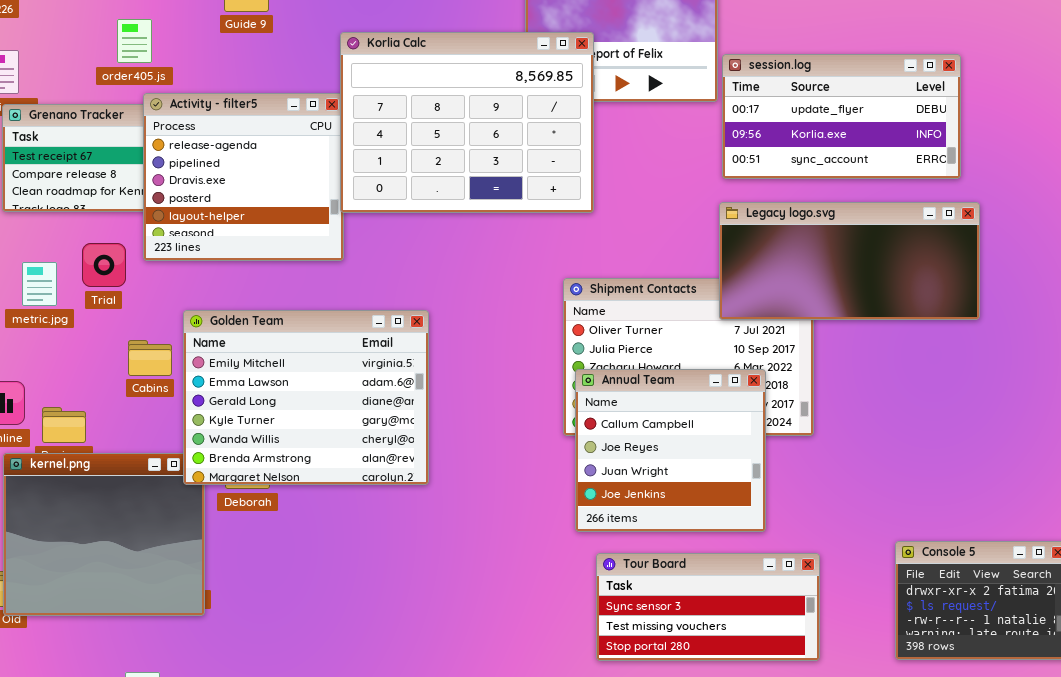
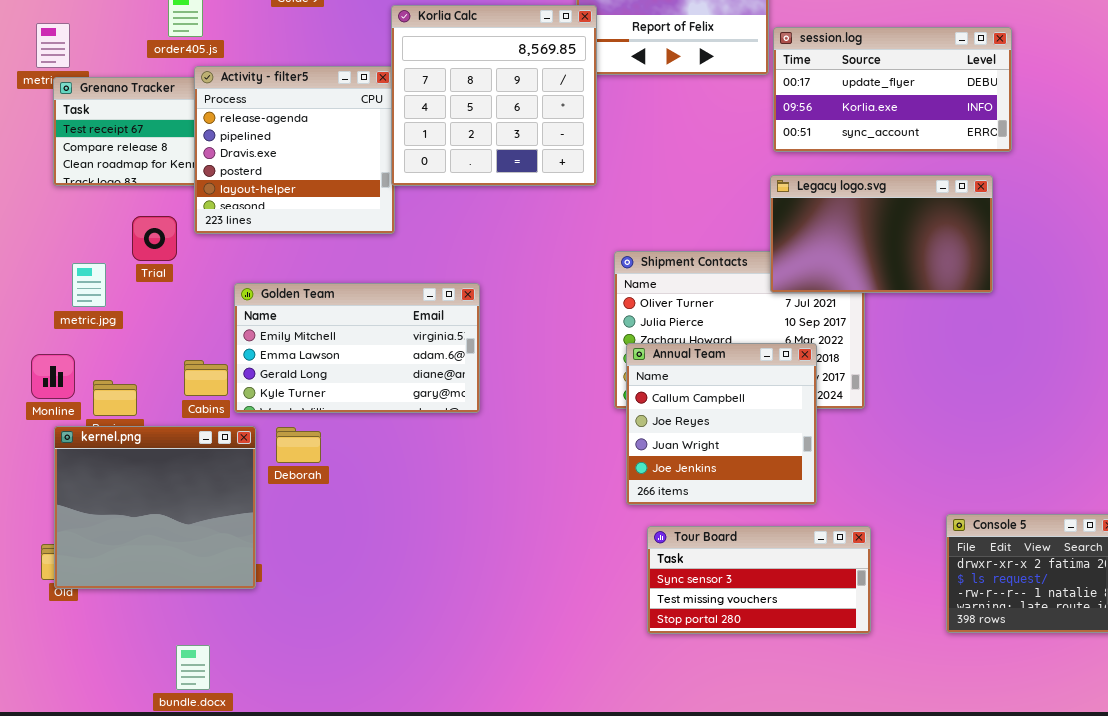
Korlia Calc: [340,32,594,213] -> [391,5,597,186], resized
Legacy logo.svg: [719,202,980,320] -> [770,175,993,293], resized
metric.jpg: [22,262,57,306] -> [72,263,106,307], moved
Golden Team: [183,310,429,485] -> [234,283,480,413], resized
Cabins: [128,340,172,376] -> [184,360,228,396], moved

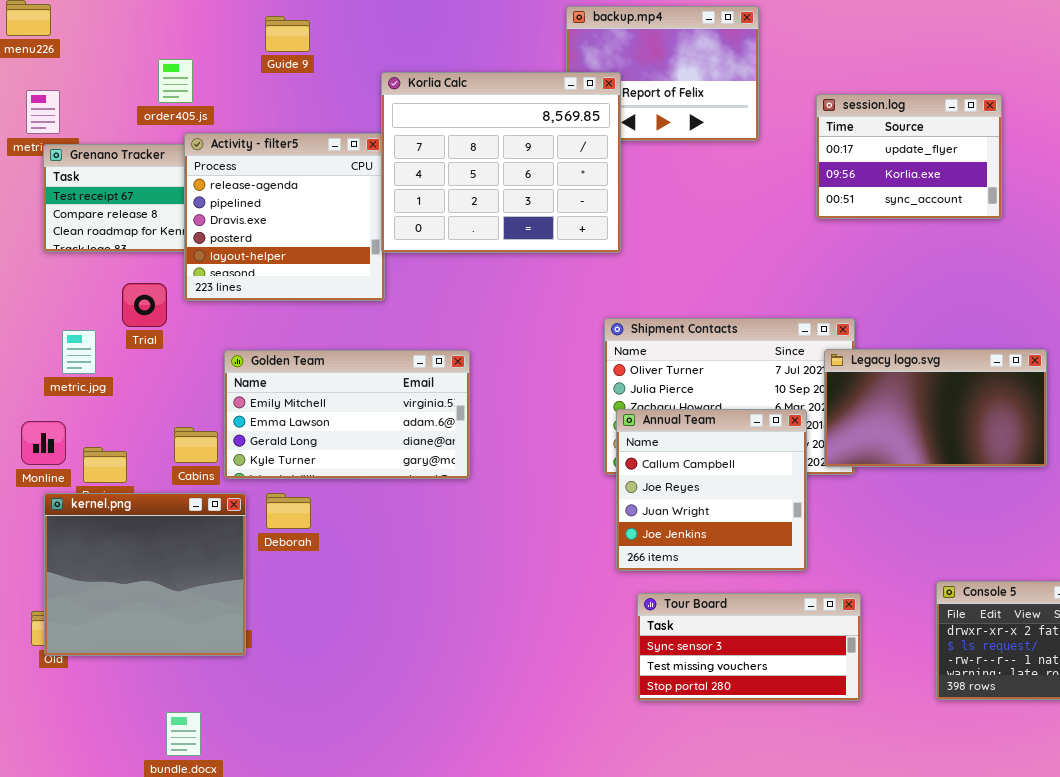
Korlia Calc: [391,5,597,186] -> [381,72,621,253], resized
session.log: [773,27,1012,152] -> [816,94,1002,219], resized
Legacy logo.svg: [770,175,993,293] -> [824,349,1047,467], moved

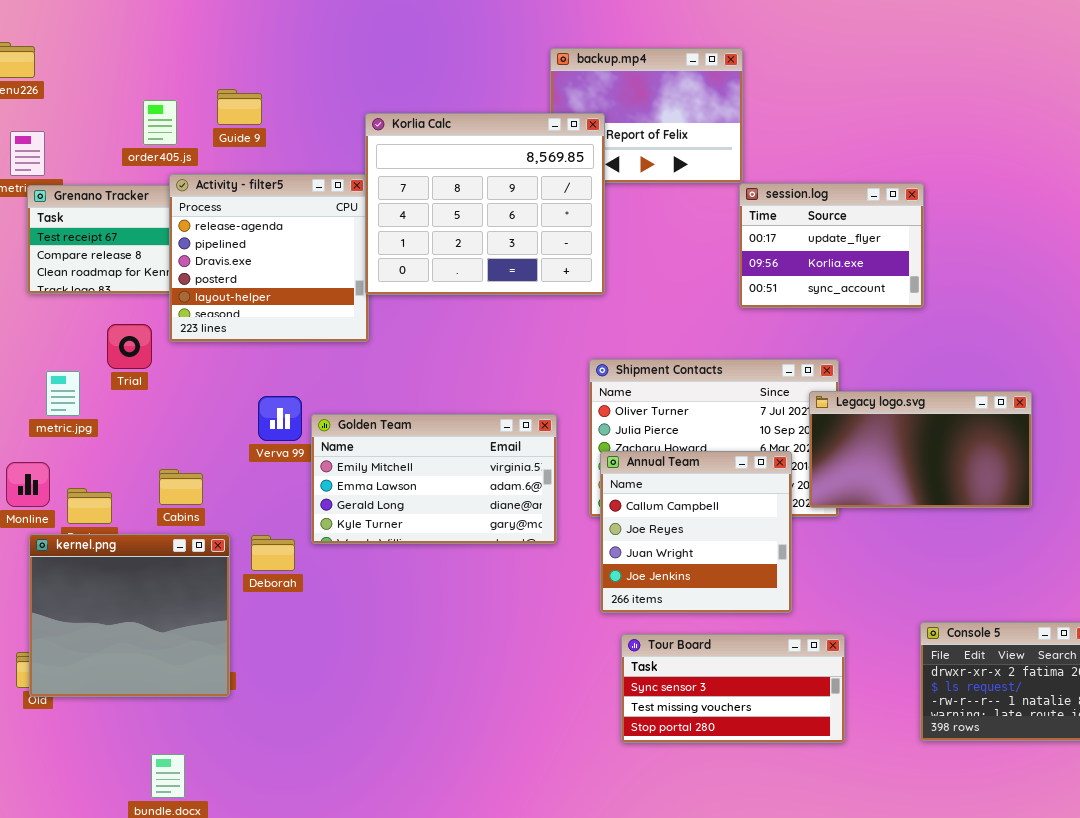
Guide 9: [265,16,310,52] -> [217,89,262,125], moved
session.log: [816,94,1002,219] -> [739,183,924,308], moved
Golden Team: [224,350,470,479] -> [311,414,557,544], moved

